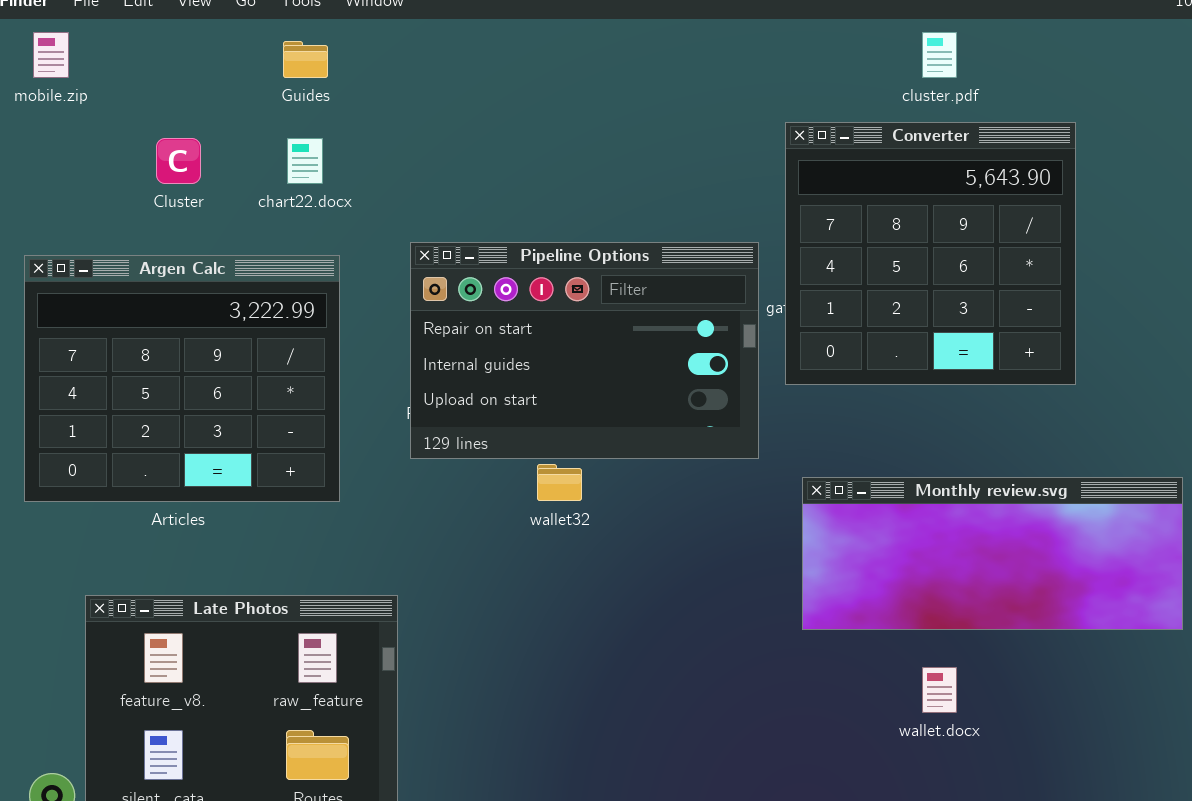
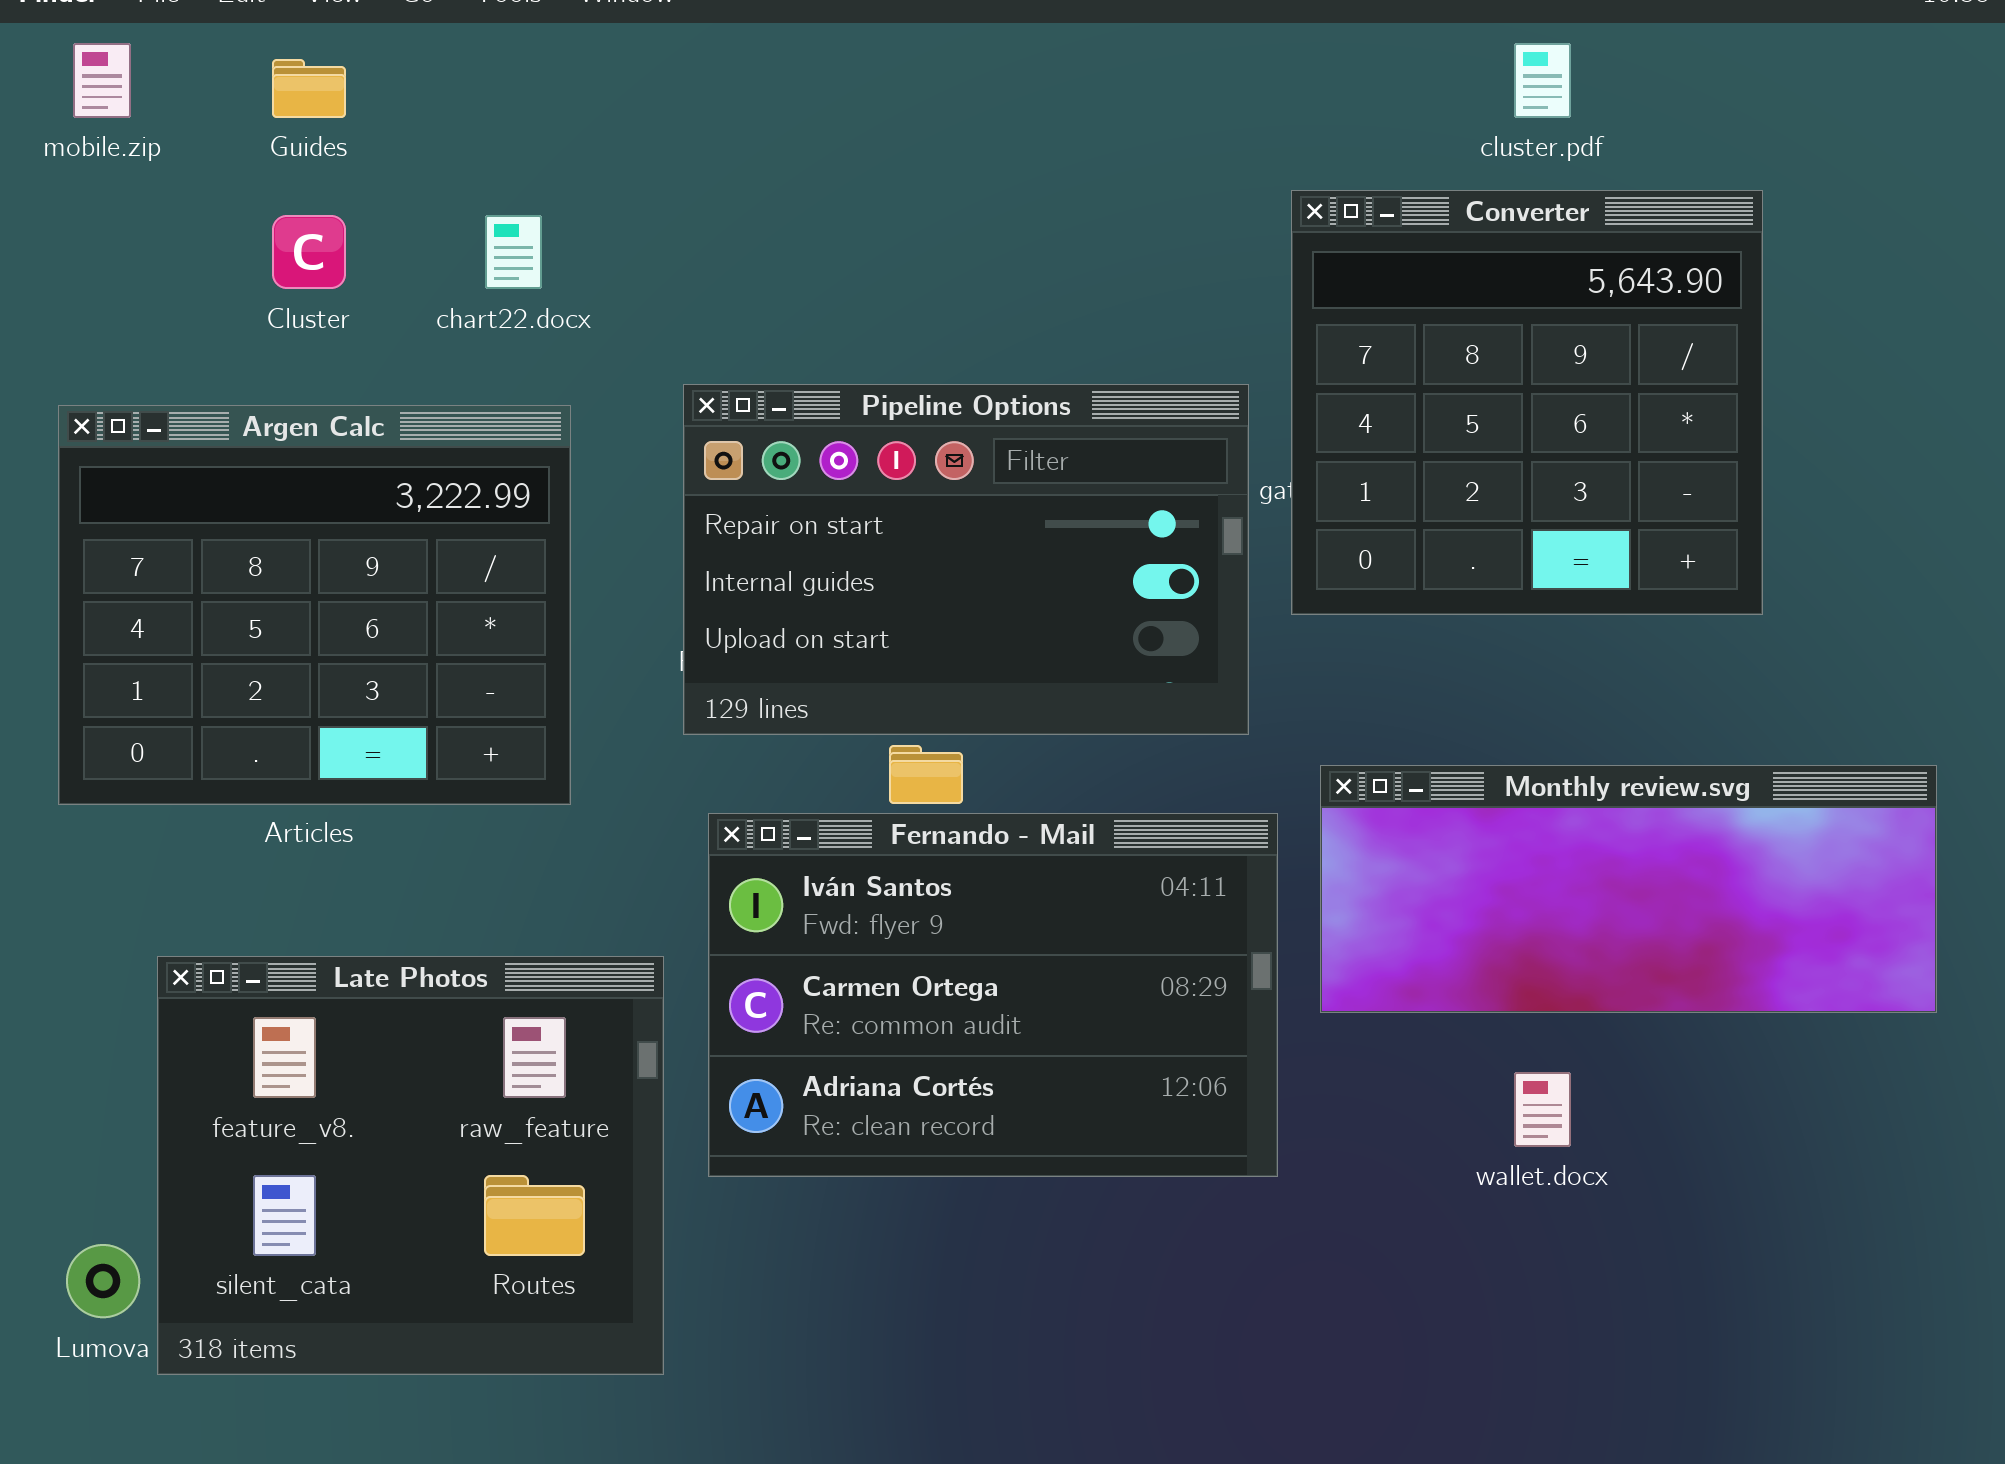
Guides: [283,41,328,78] -> [272,59,346,118], moved
Fernando - Mail: none -> [708,813,1278,1177], opened

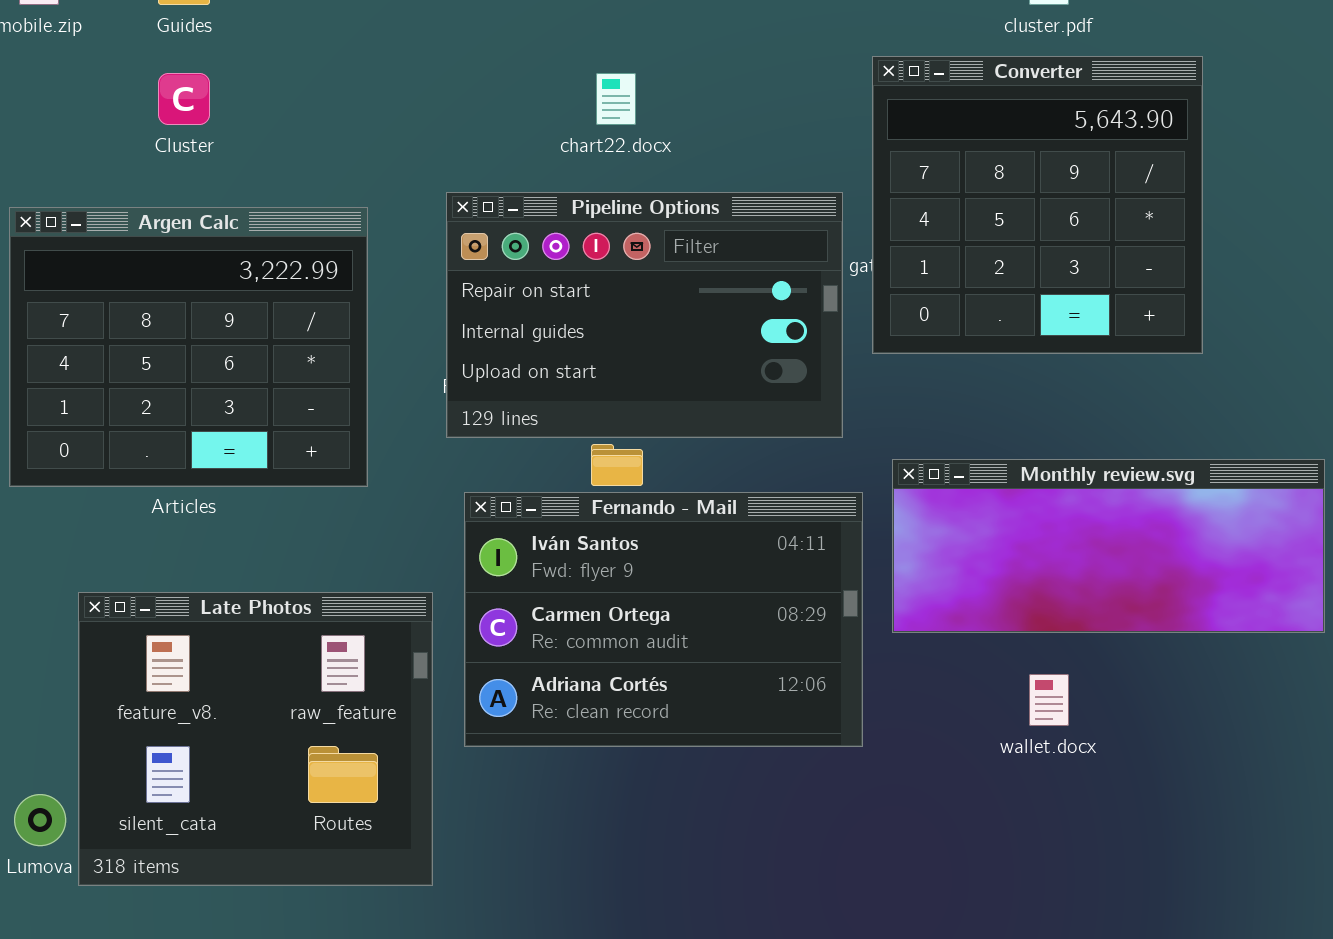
chart22.docx: [485,215,542,289] -> [596,73,636,125], moved

